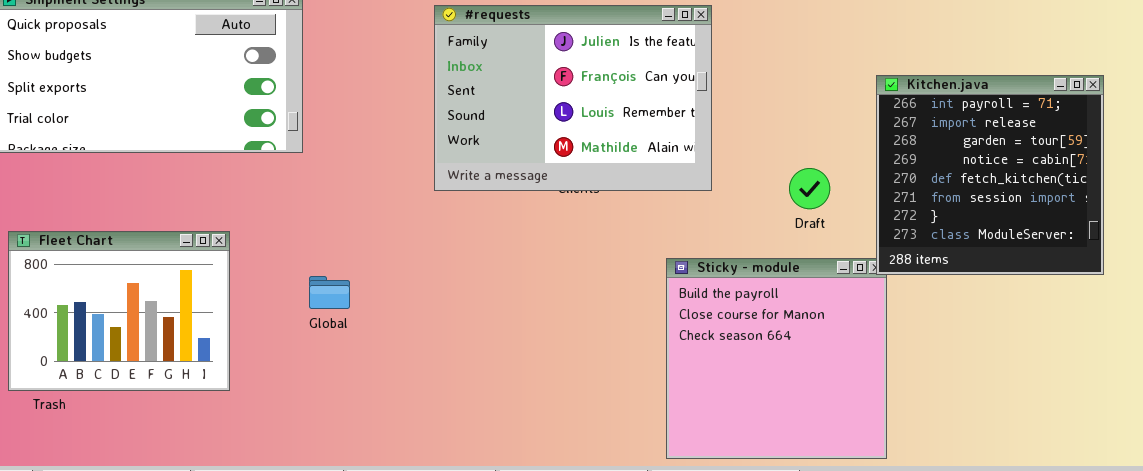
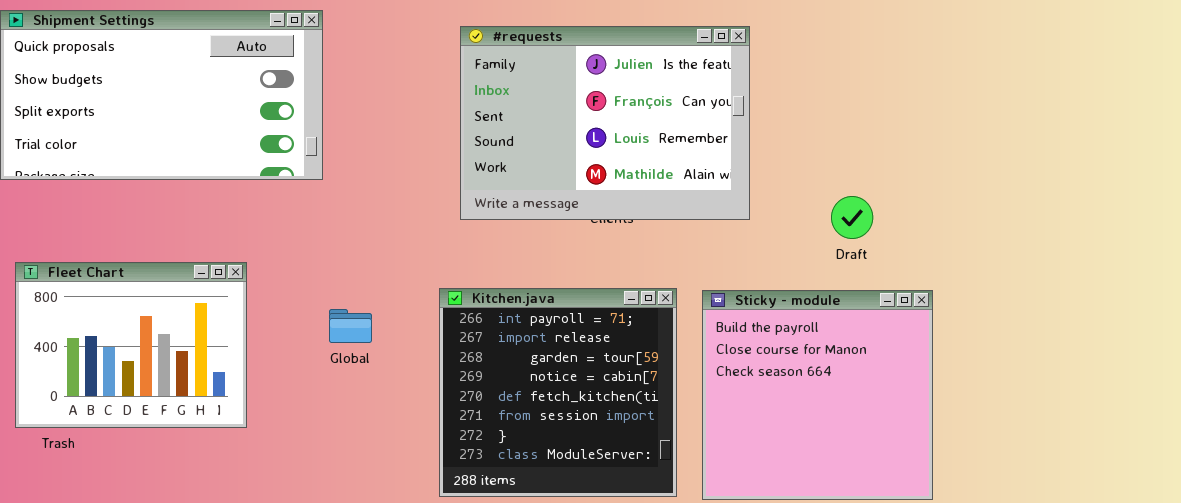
Kitchen.java: [876,75,1104,275] -> [439,288,677,497], moved

